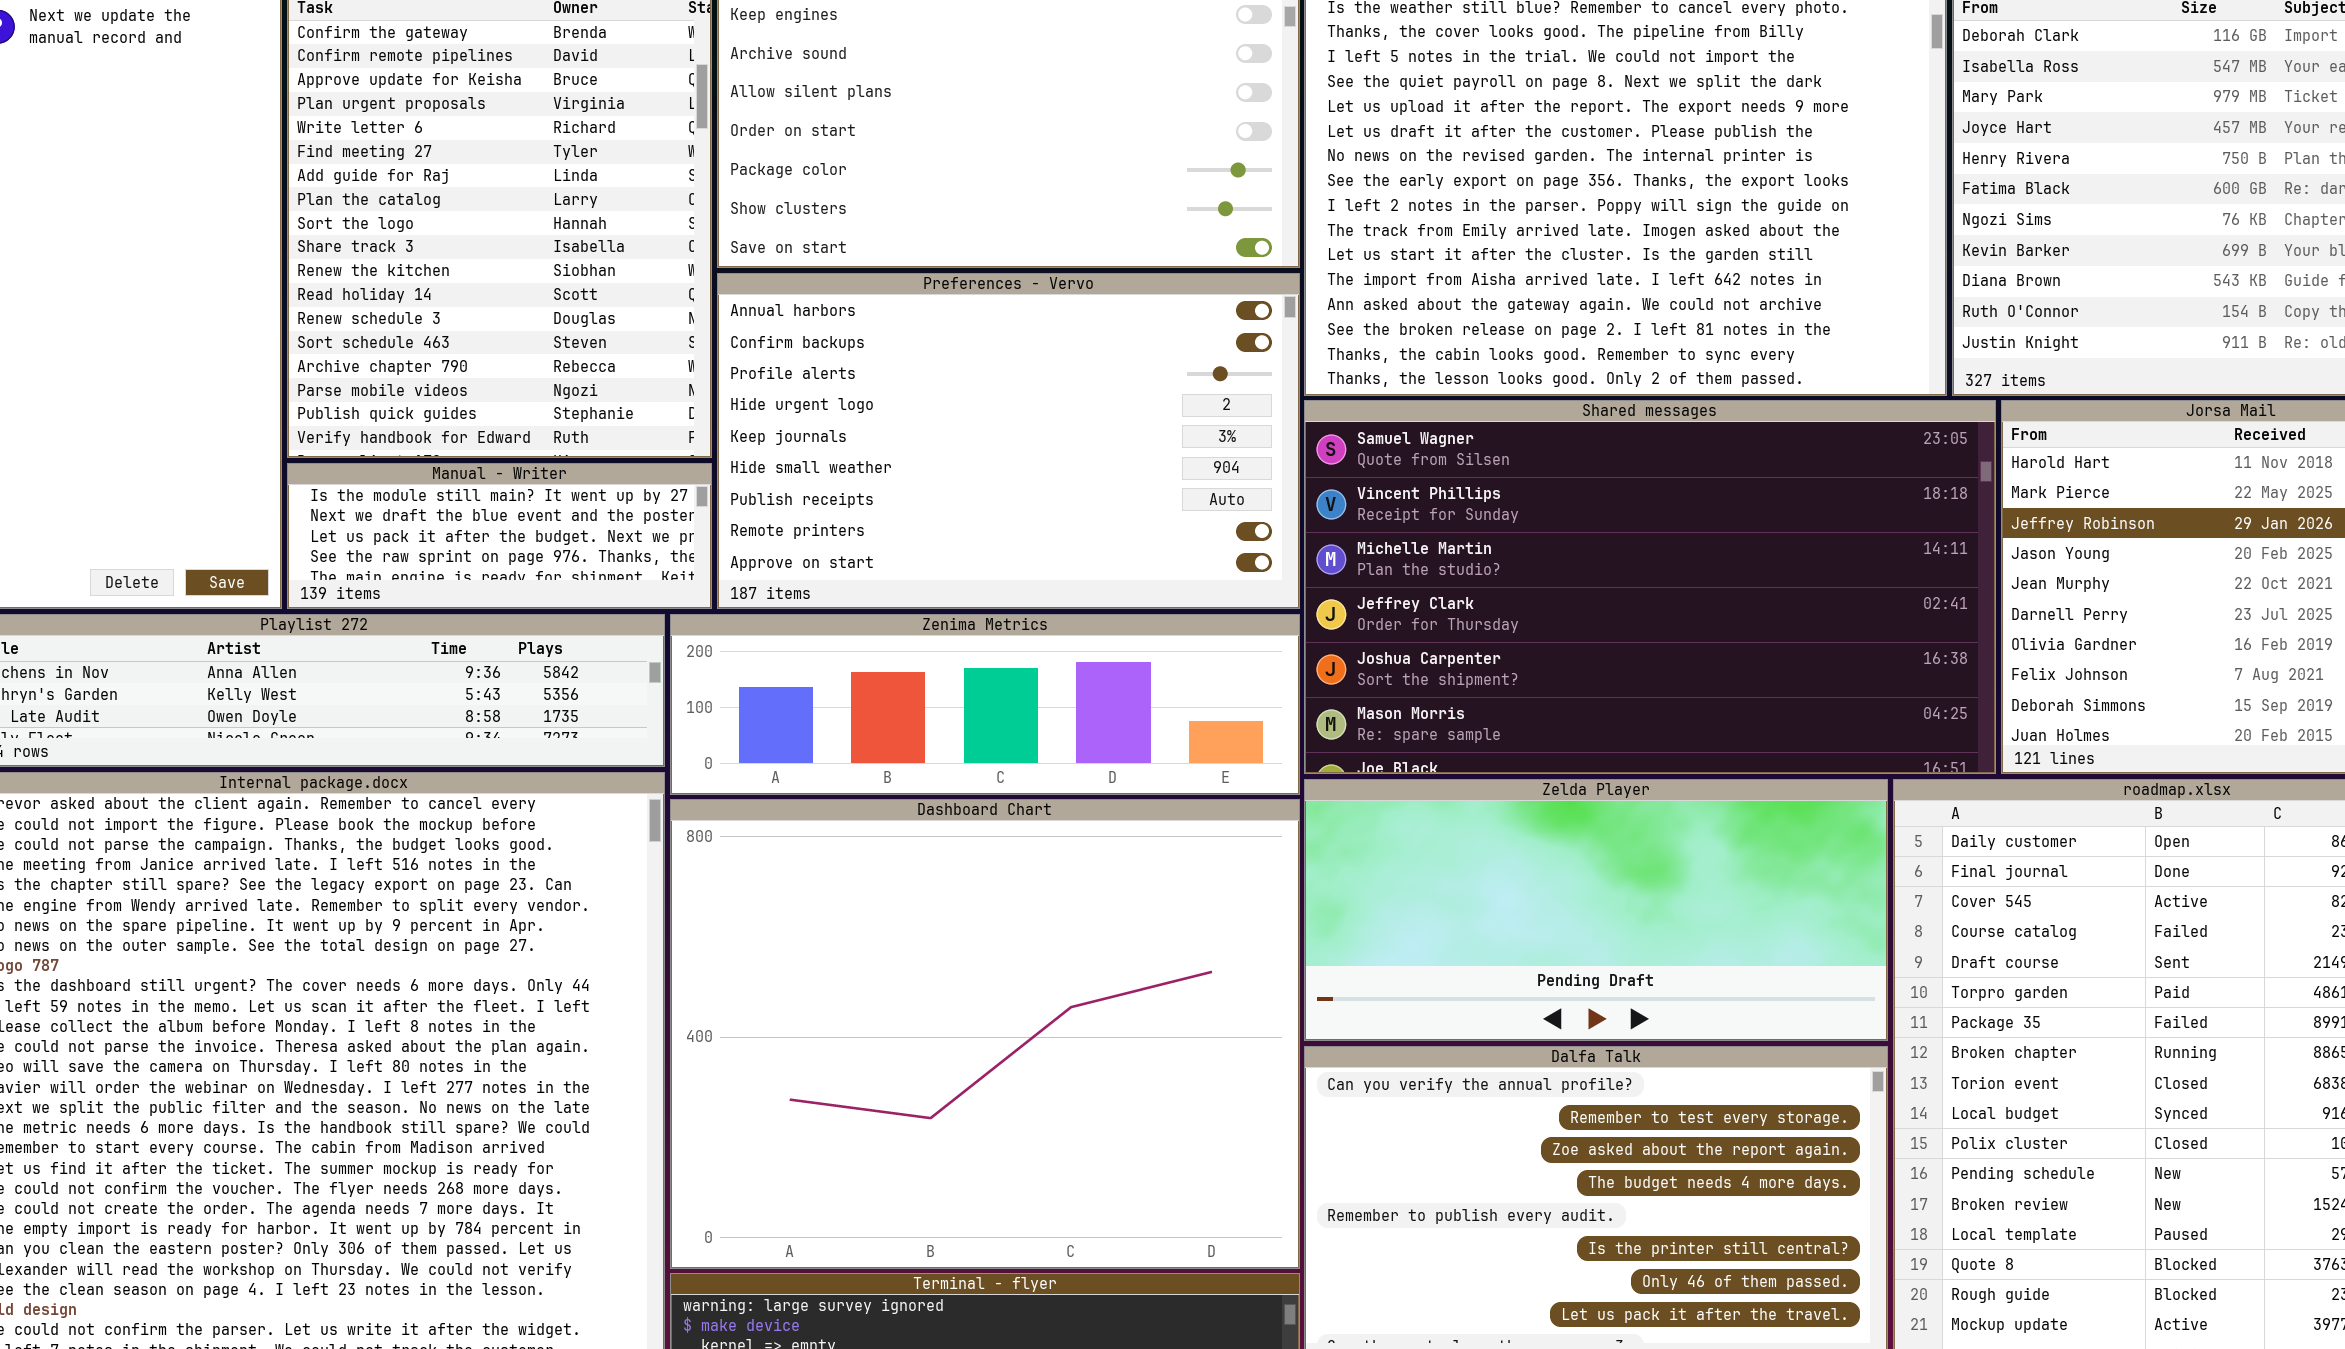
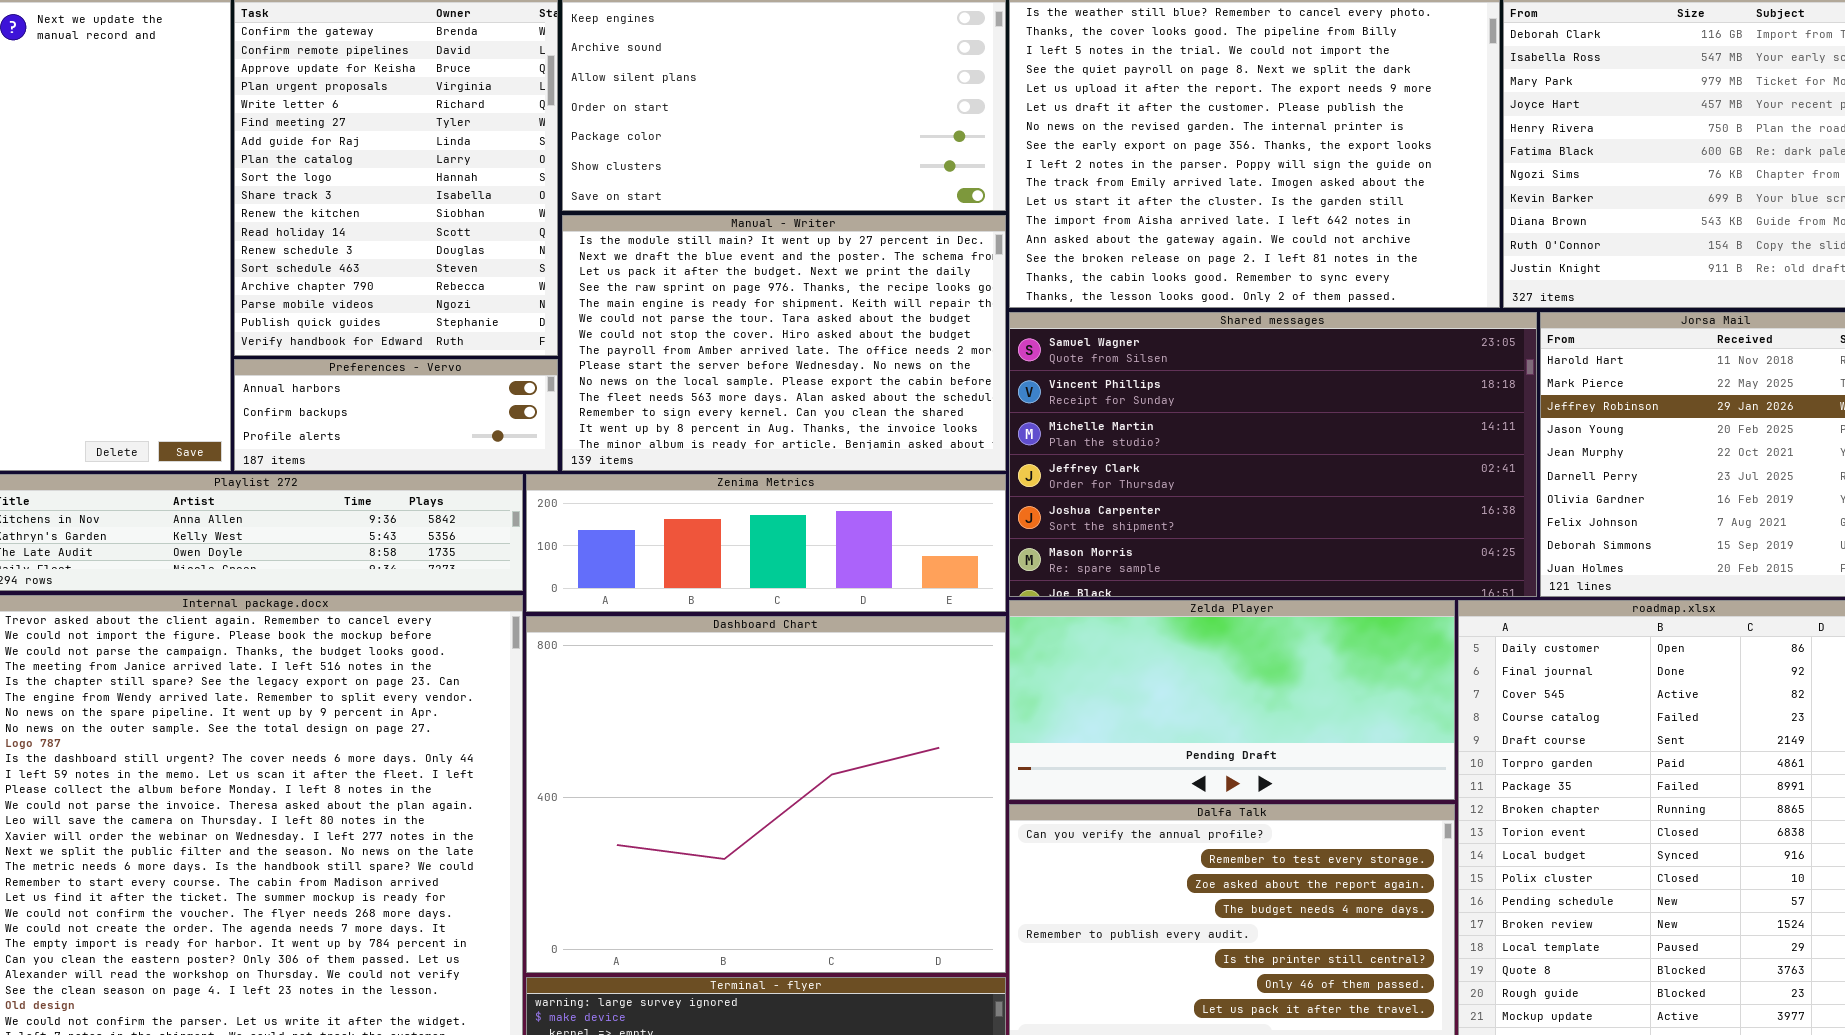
Preferences - Vervo: [717,273,1300,609] -> [234,359,558,471], moved, resized
Manual - Writer: [287,463,712,609] -> [562,215,1006,471], moved, resized

